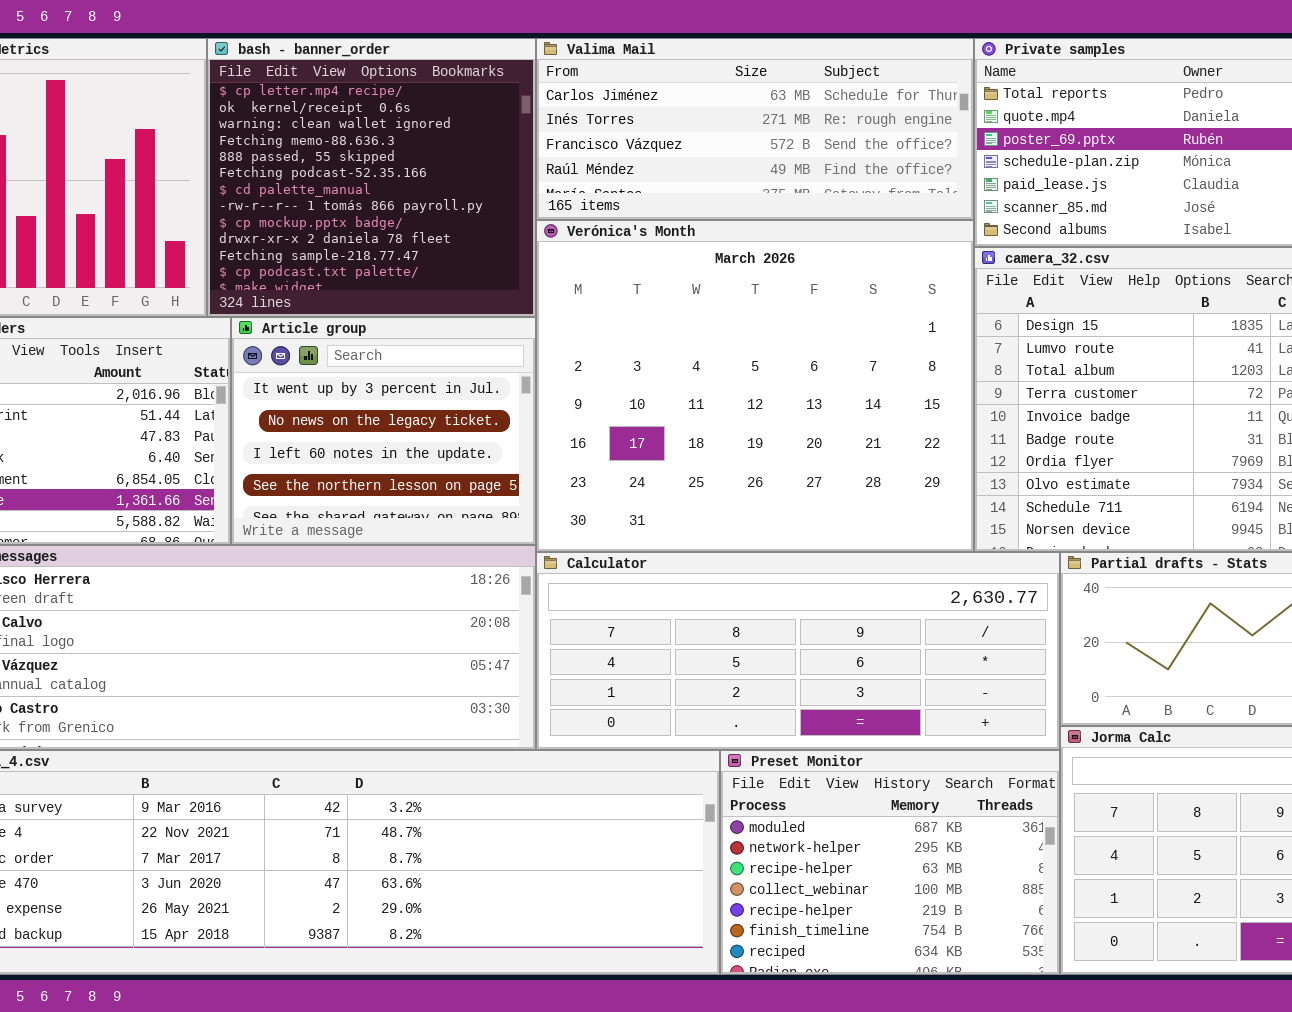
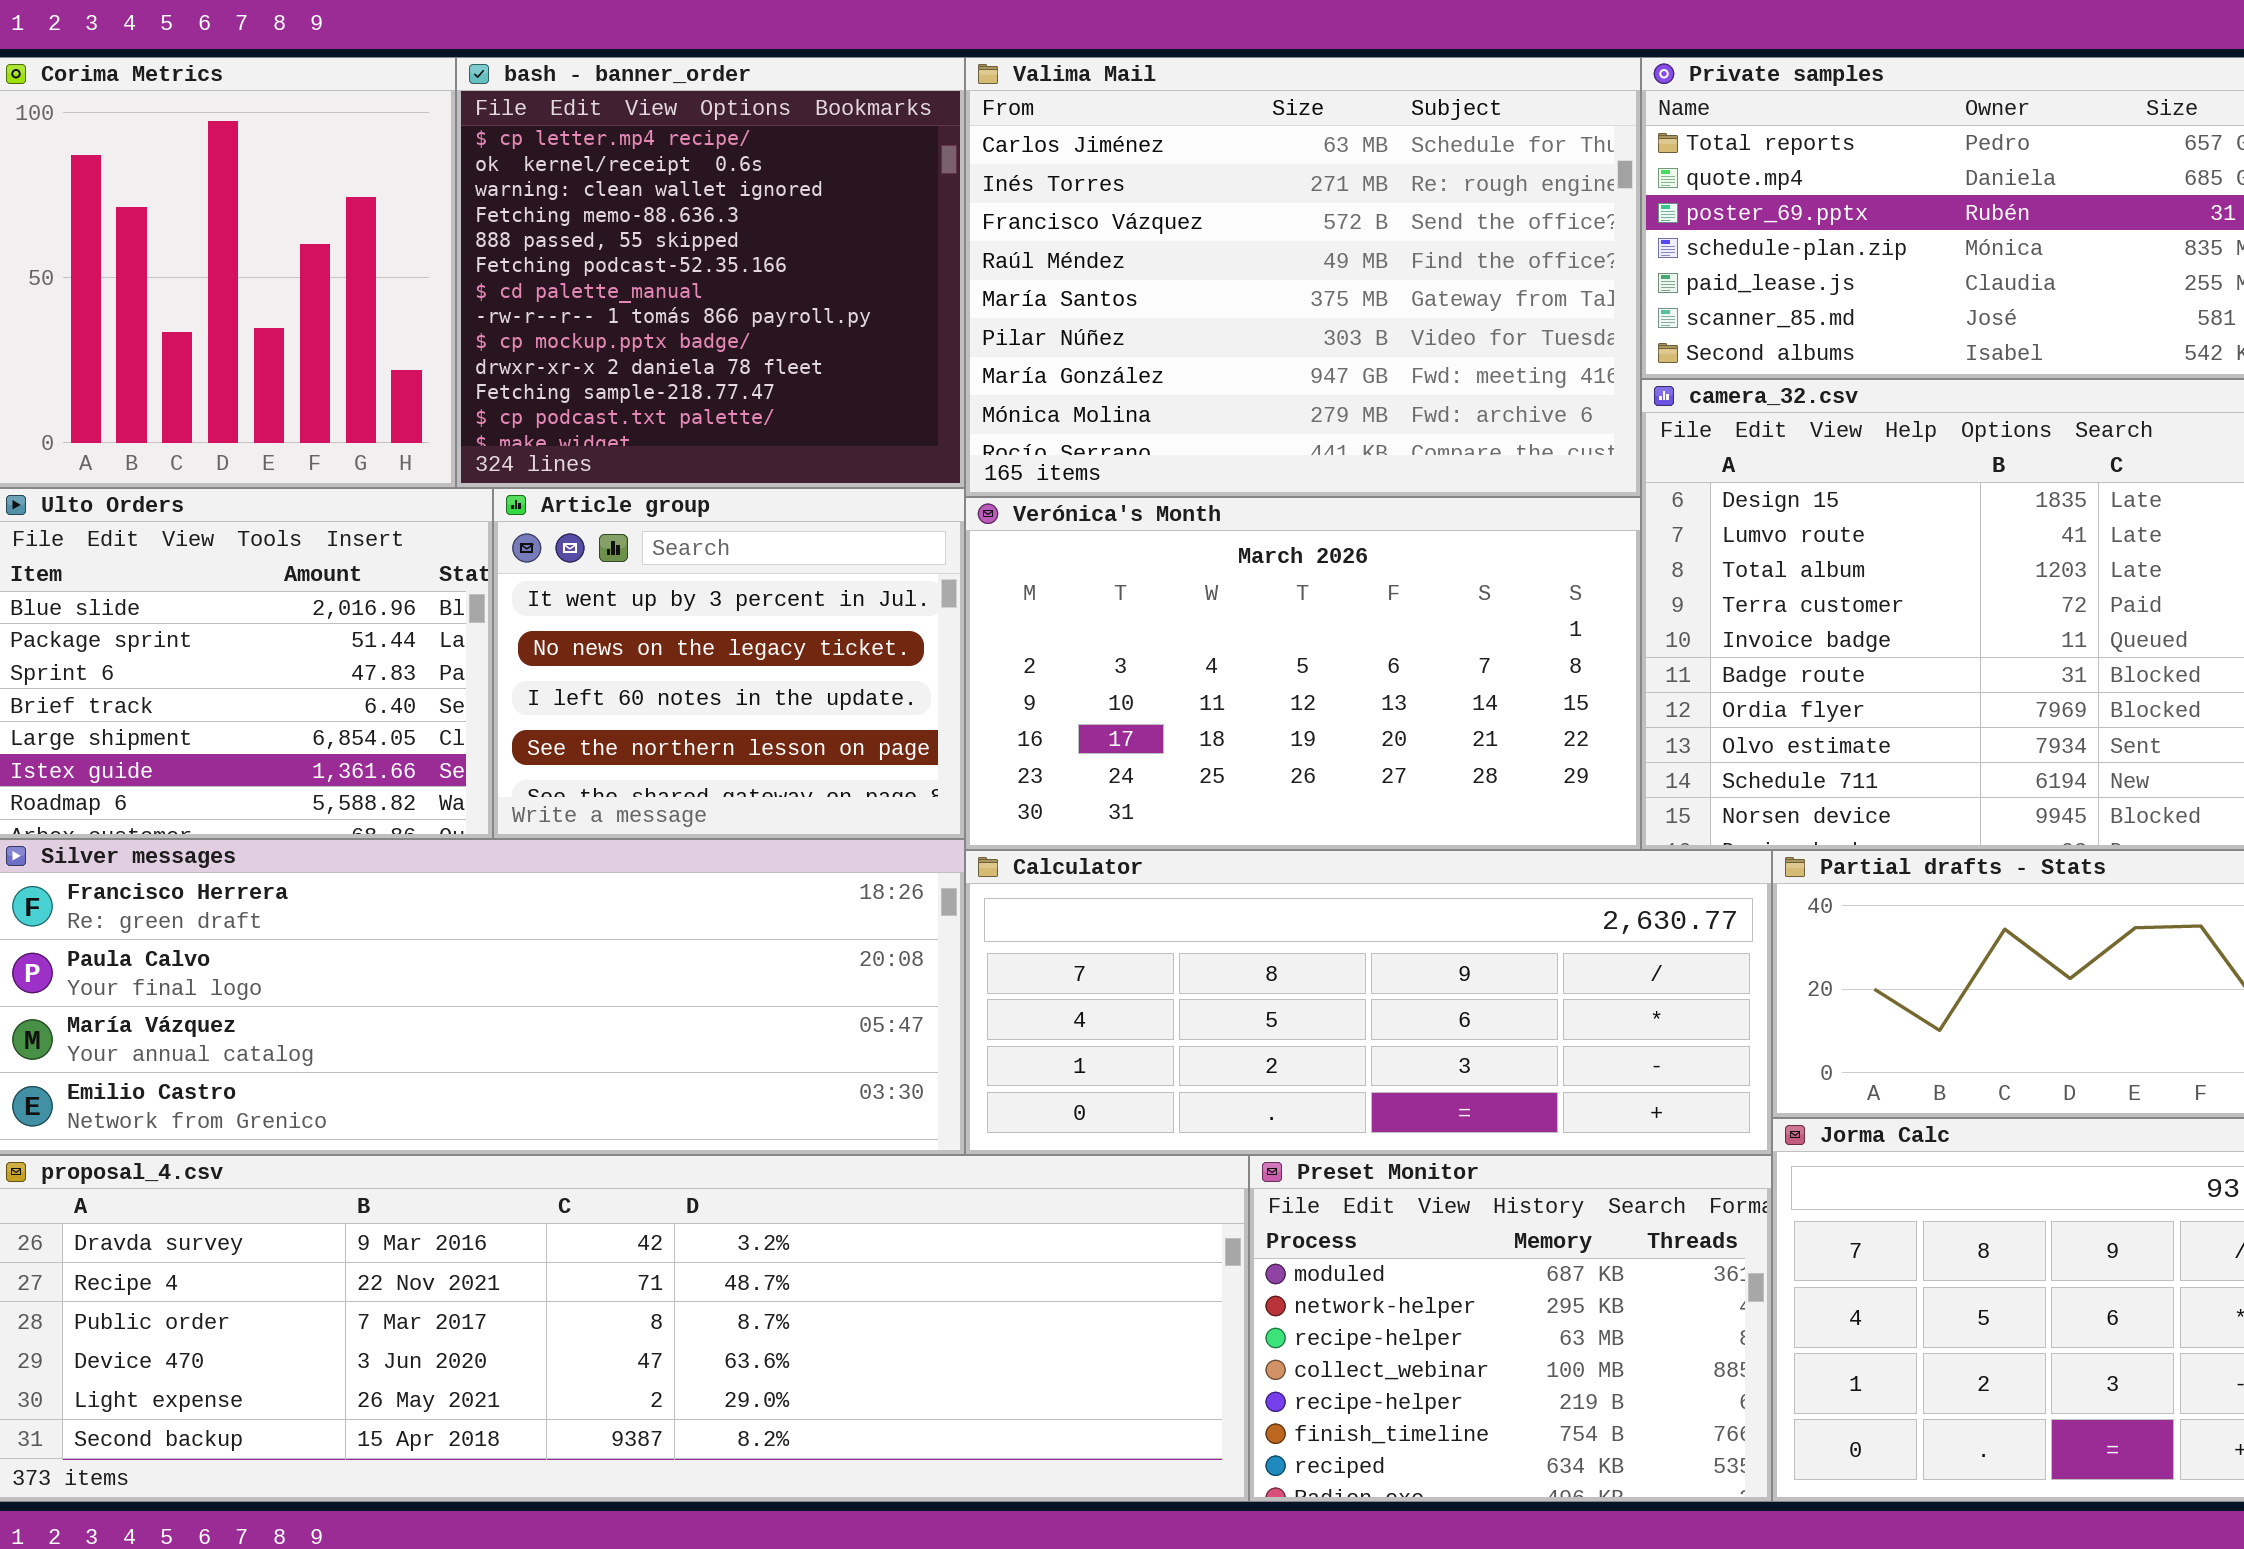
Valima Mail: [536,38,974,220] -> [965,57,1641,497], resized
Verónica's Month: [536,220,974,552] -> [965,497,1641,850], resized

